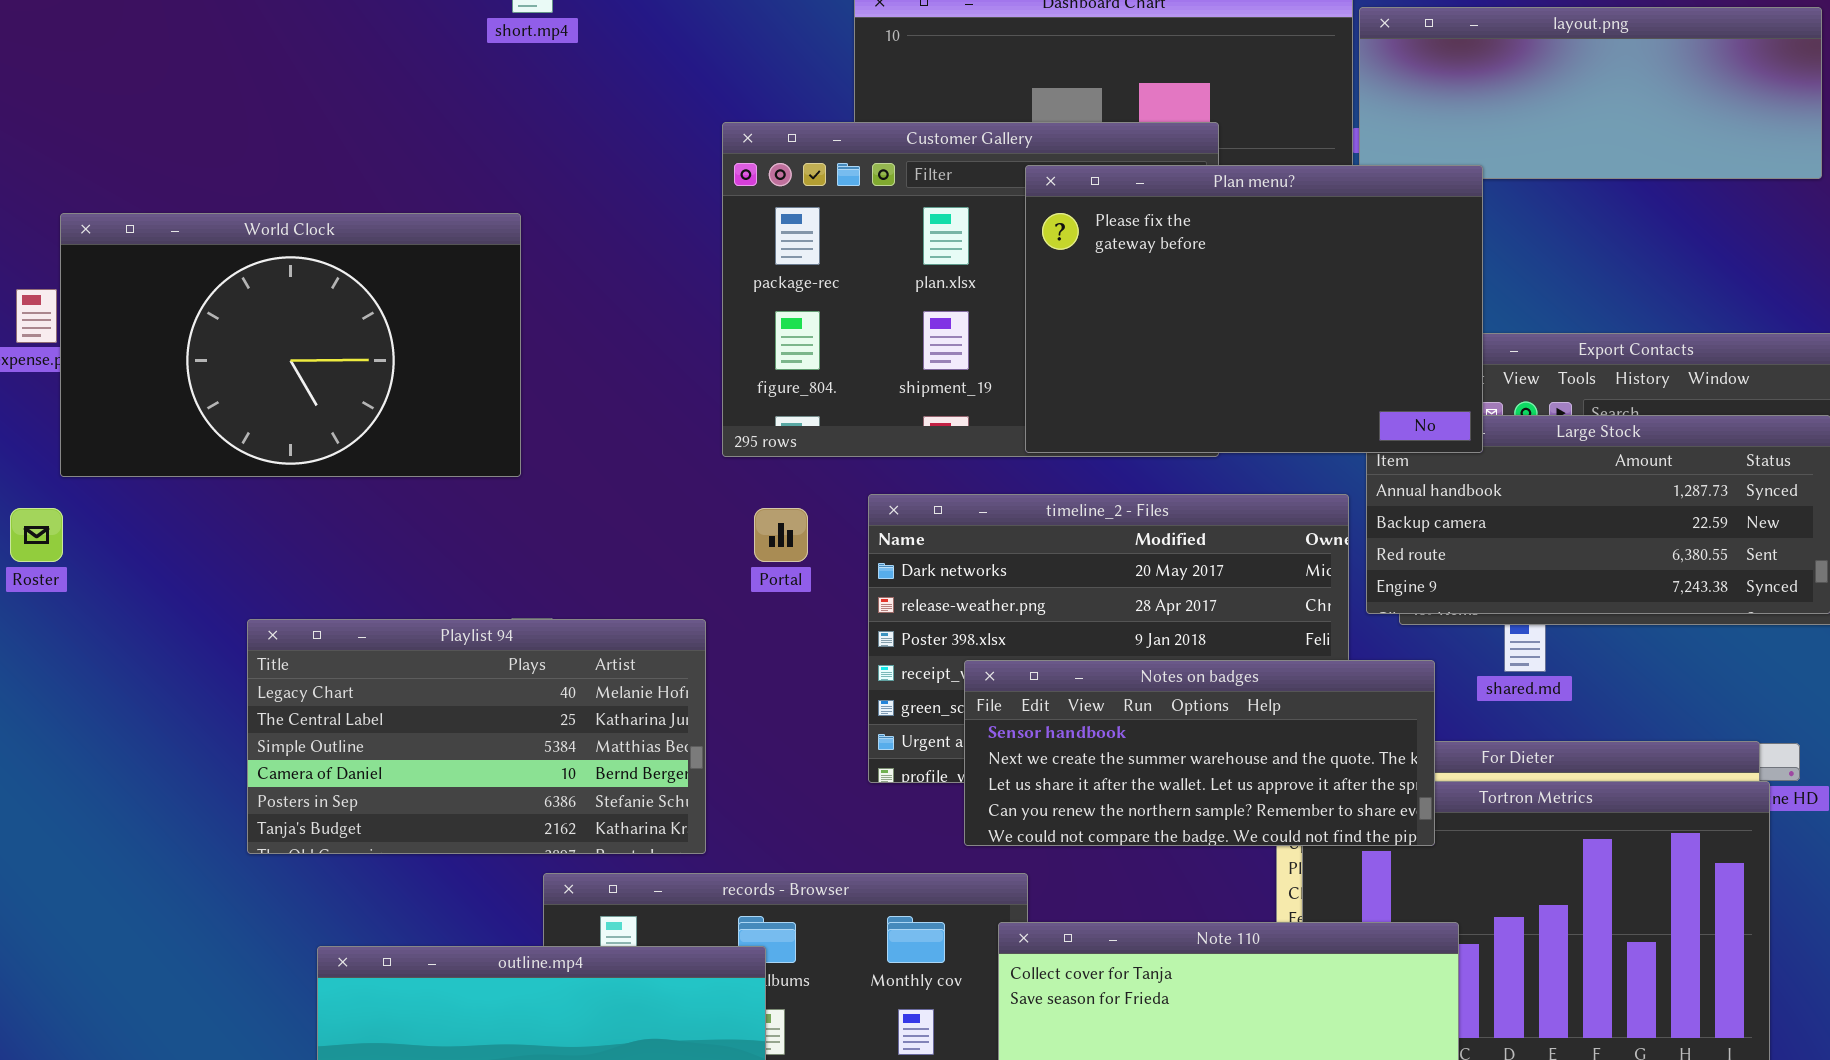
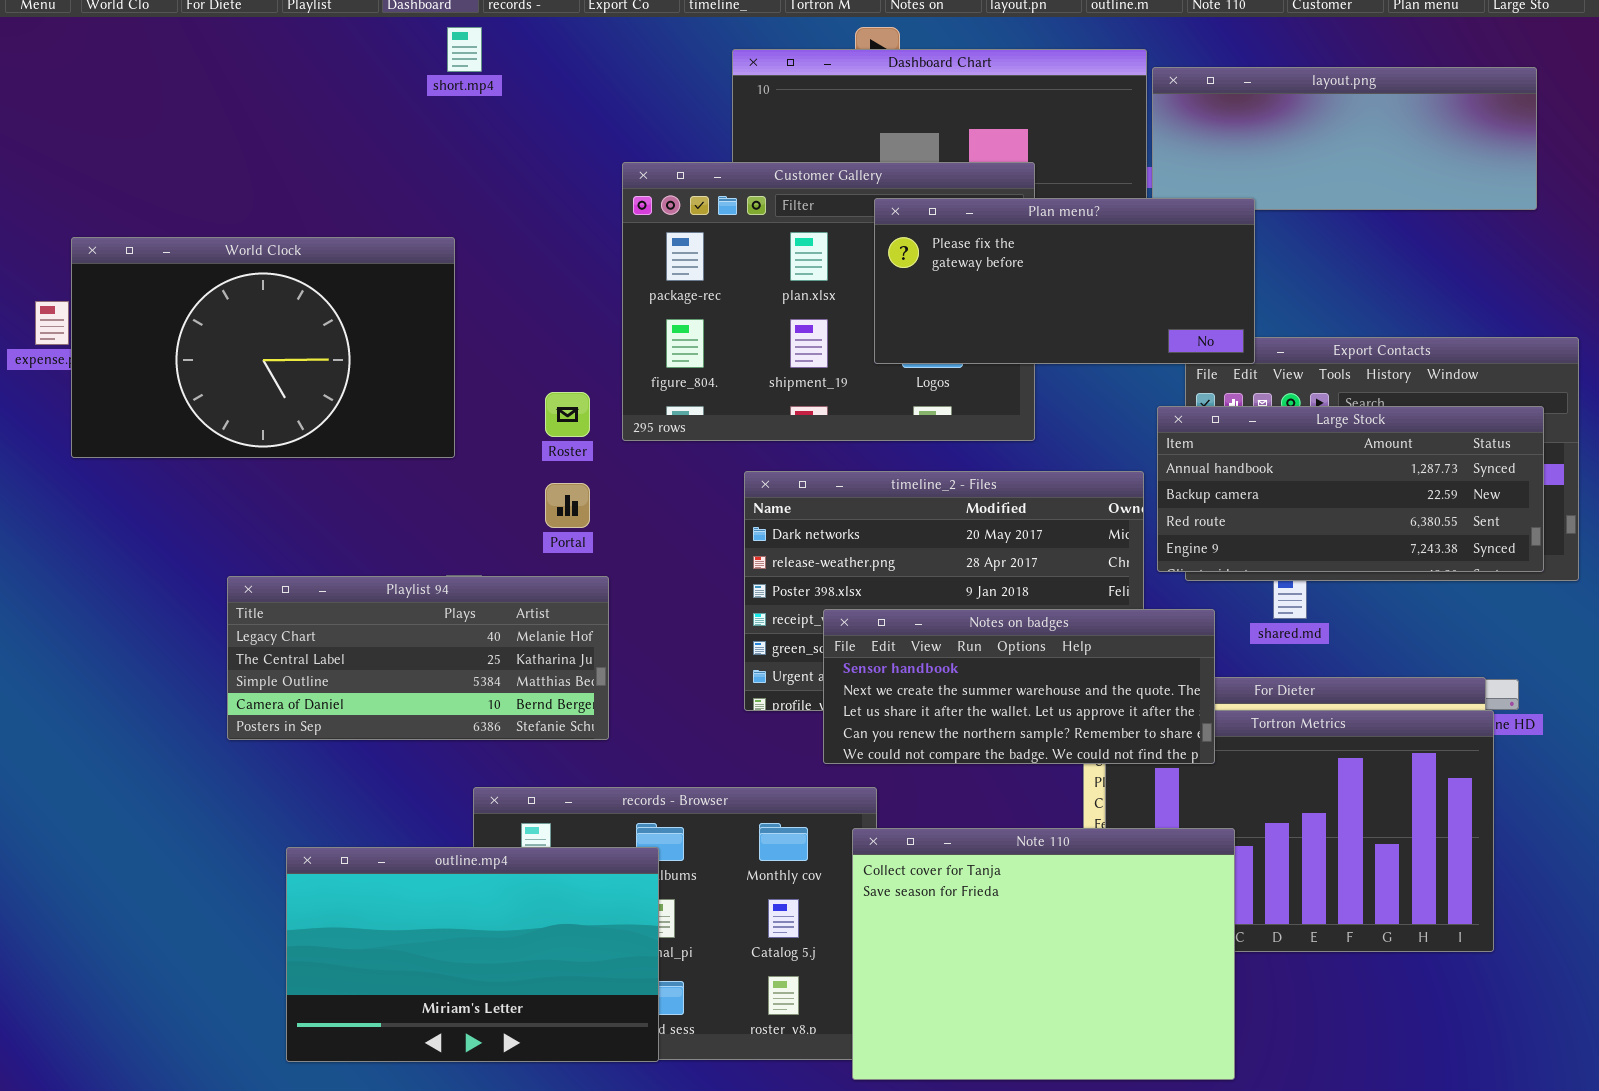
Plan menu?: [1025,165,1483,453] -> [874,198,1255,364], resized
Roster: [10,508,63,562] -> [545,392,590,437], moved
Portal: [754,508,808,562] -> [545,483,590,528], moved
Playlist 94: [247,619,706,854] -> [227,576,609,740], resized

